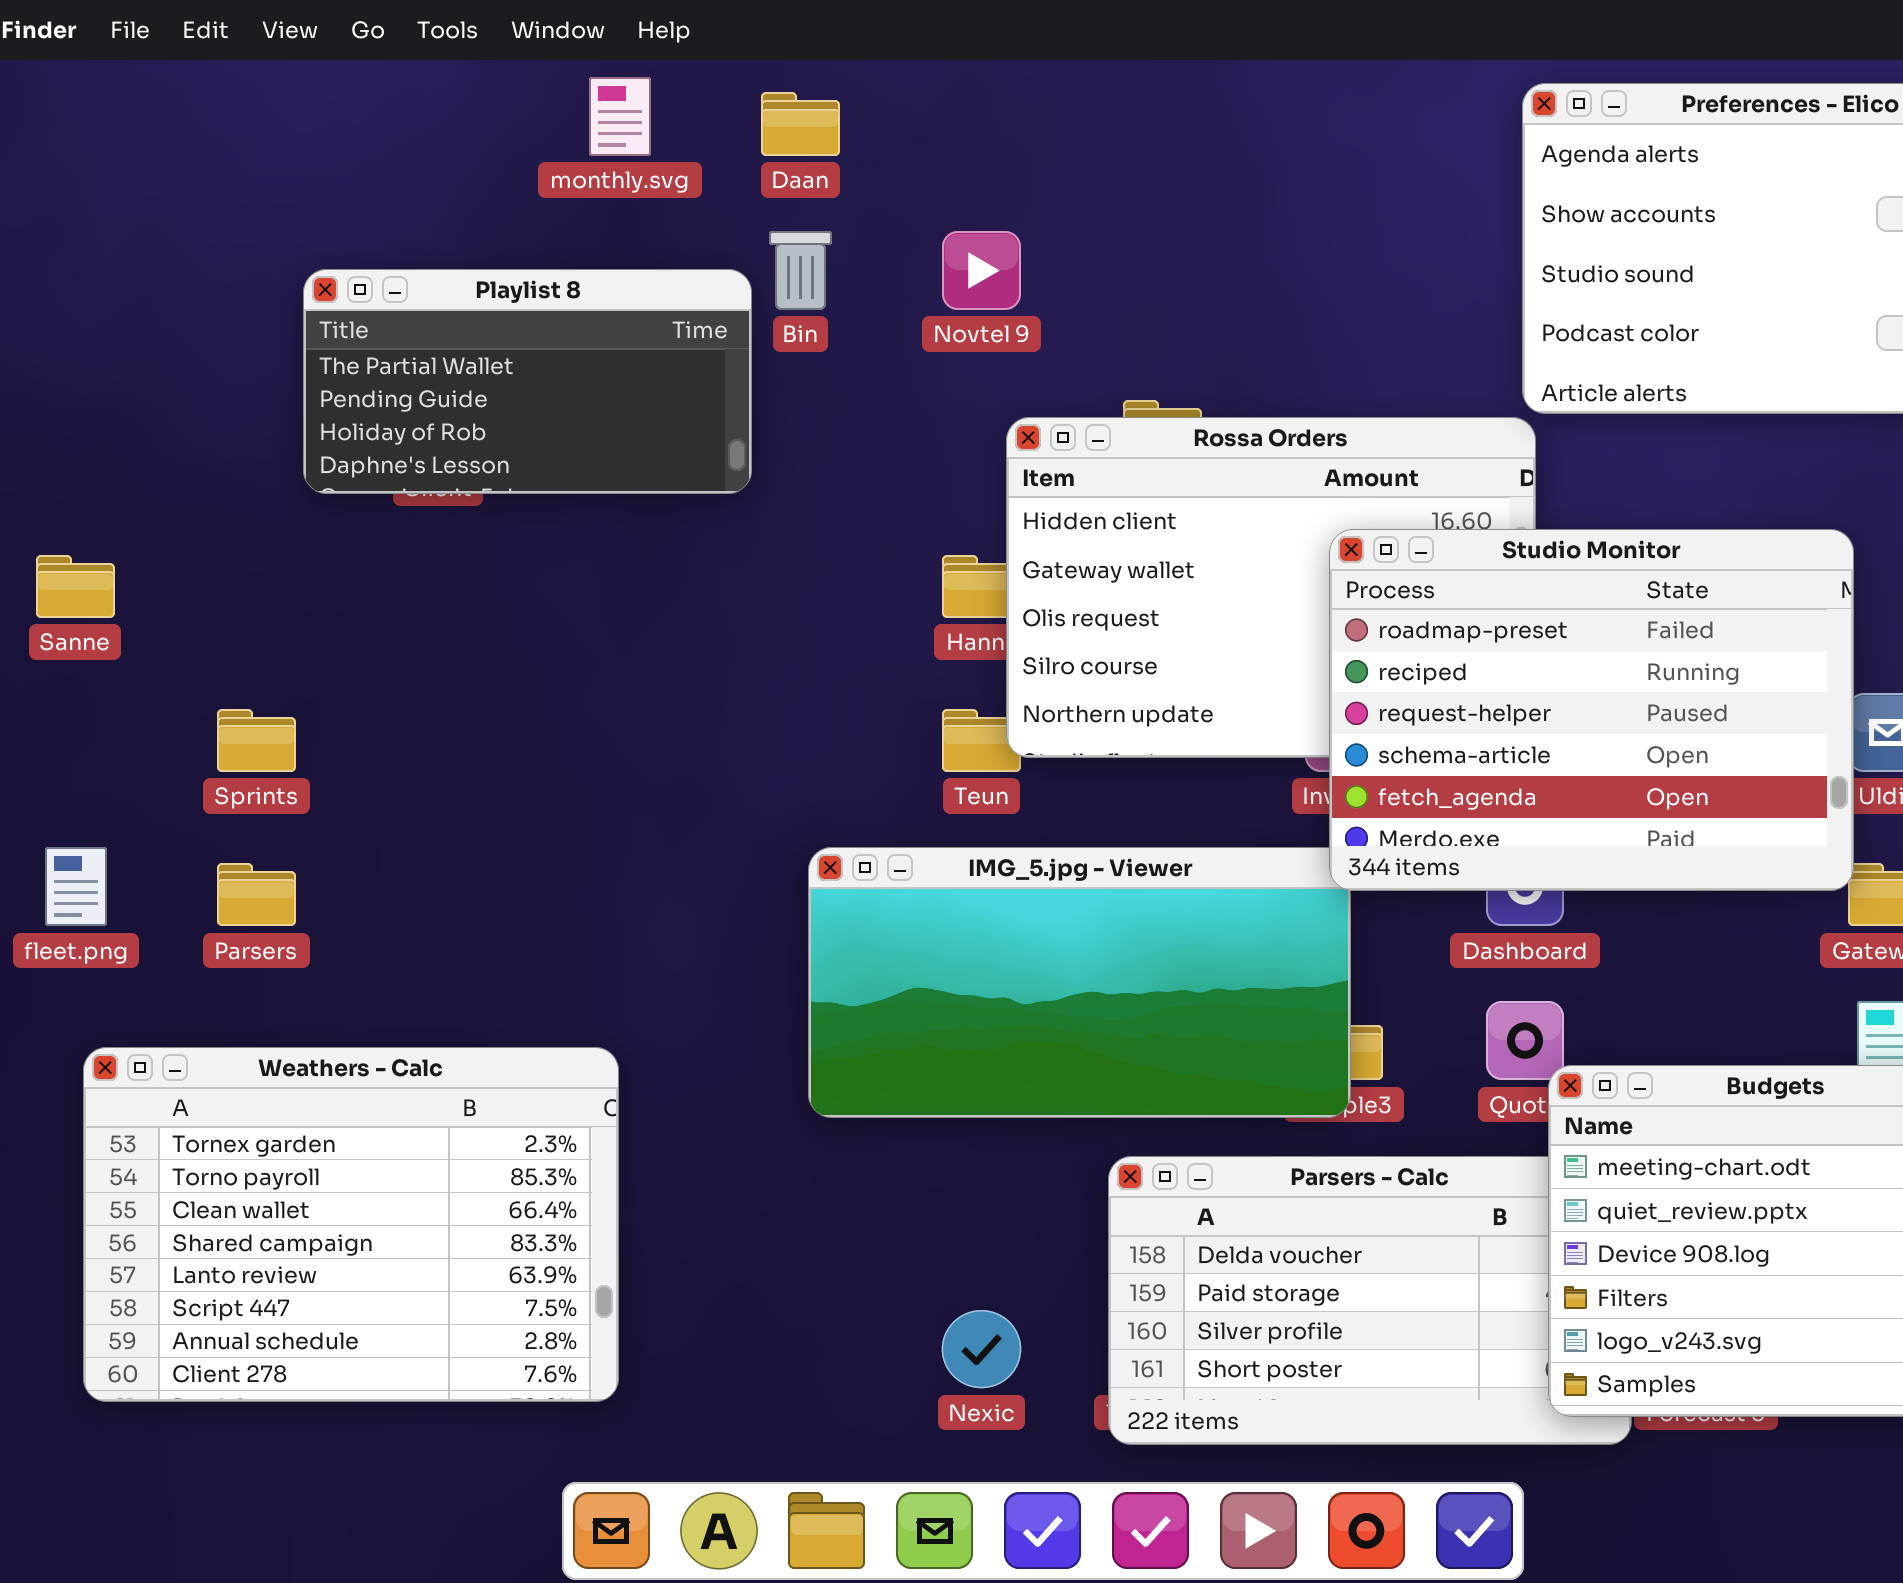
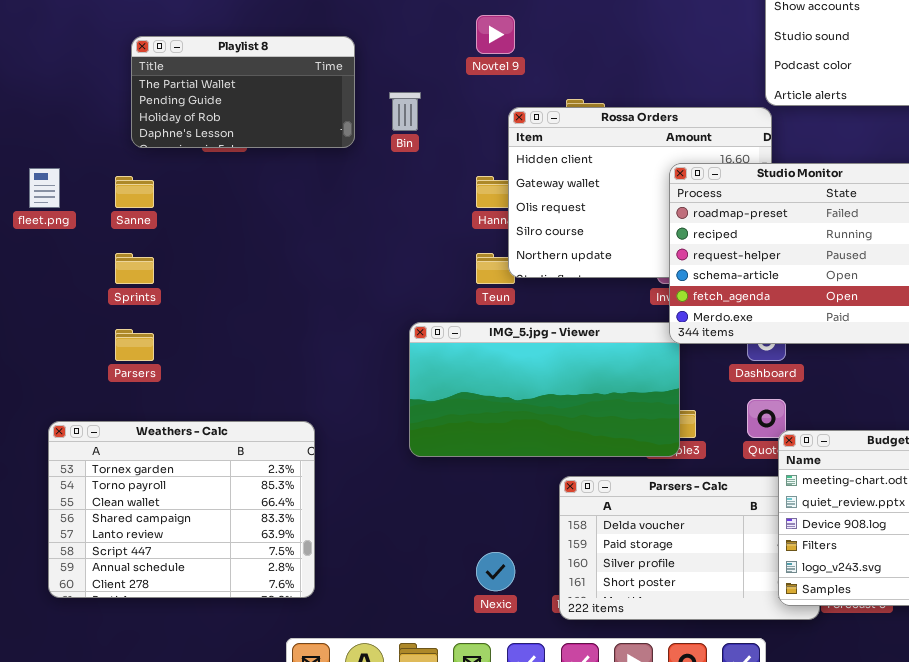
Bin: [769,231,832,310] -> [389,92,421,131], moved
Playlist 8: [303,269,752,494] -> [131,36,355,148], moved
Sanne: [36,555,115,618] -> [115,176,154,208], moved
fleet.png: [45,847,107,926] -> [29,168,60,208], moved

